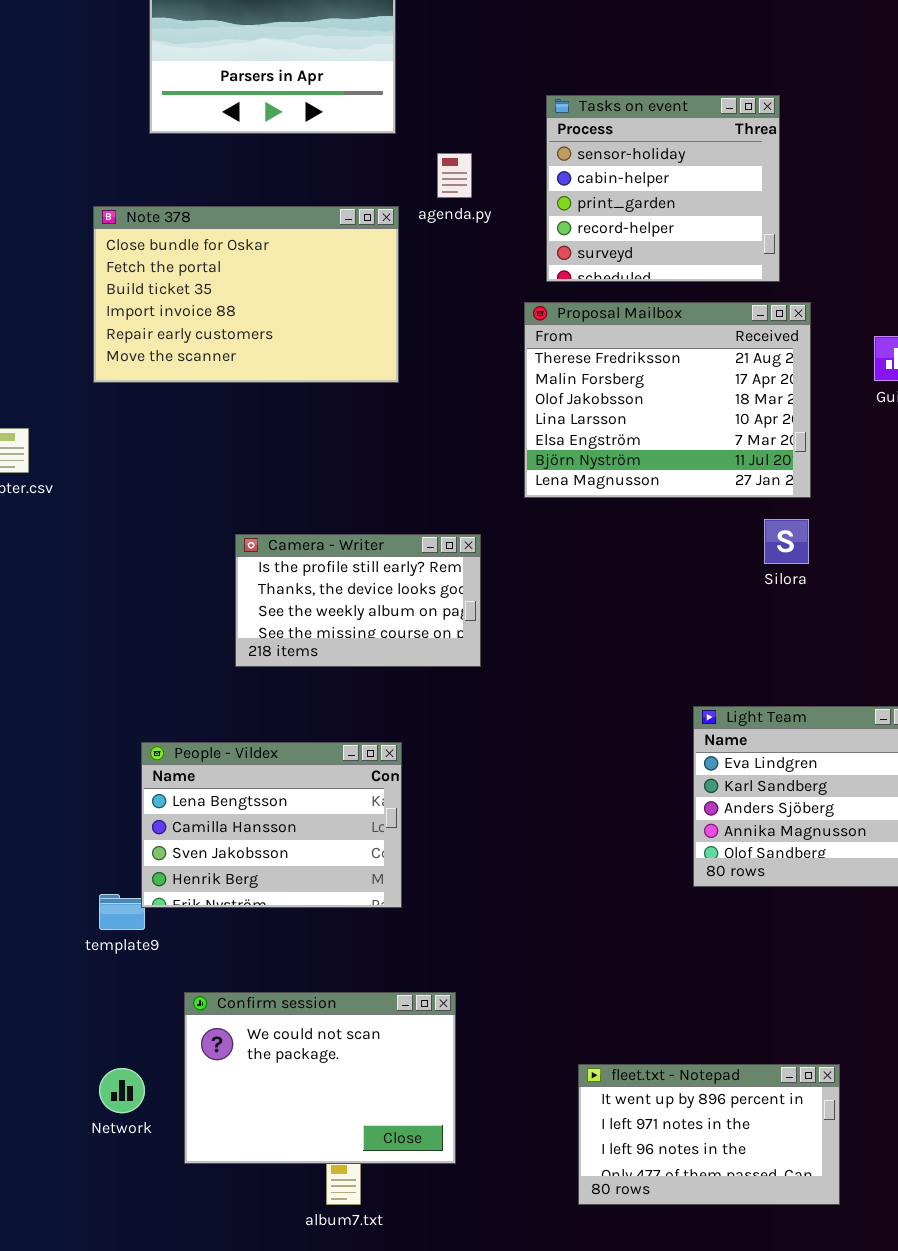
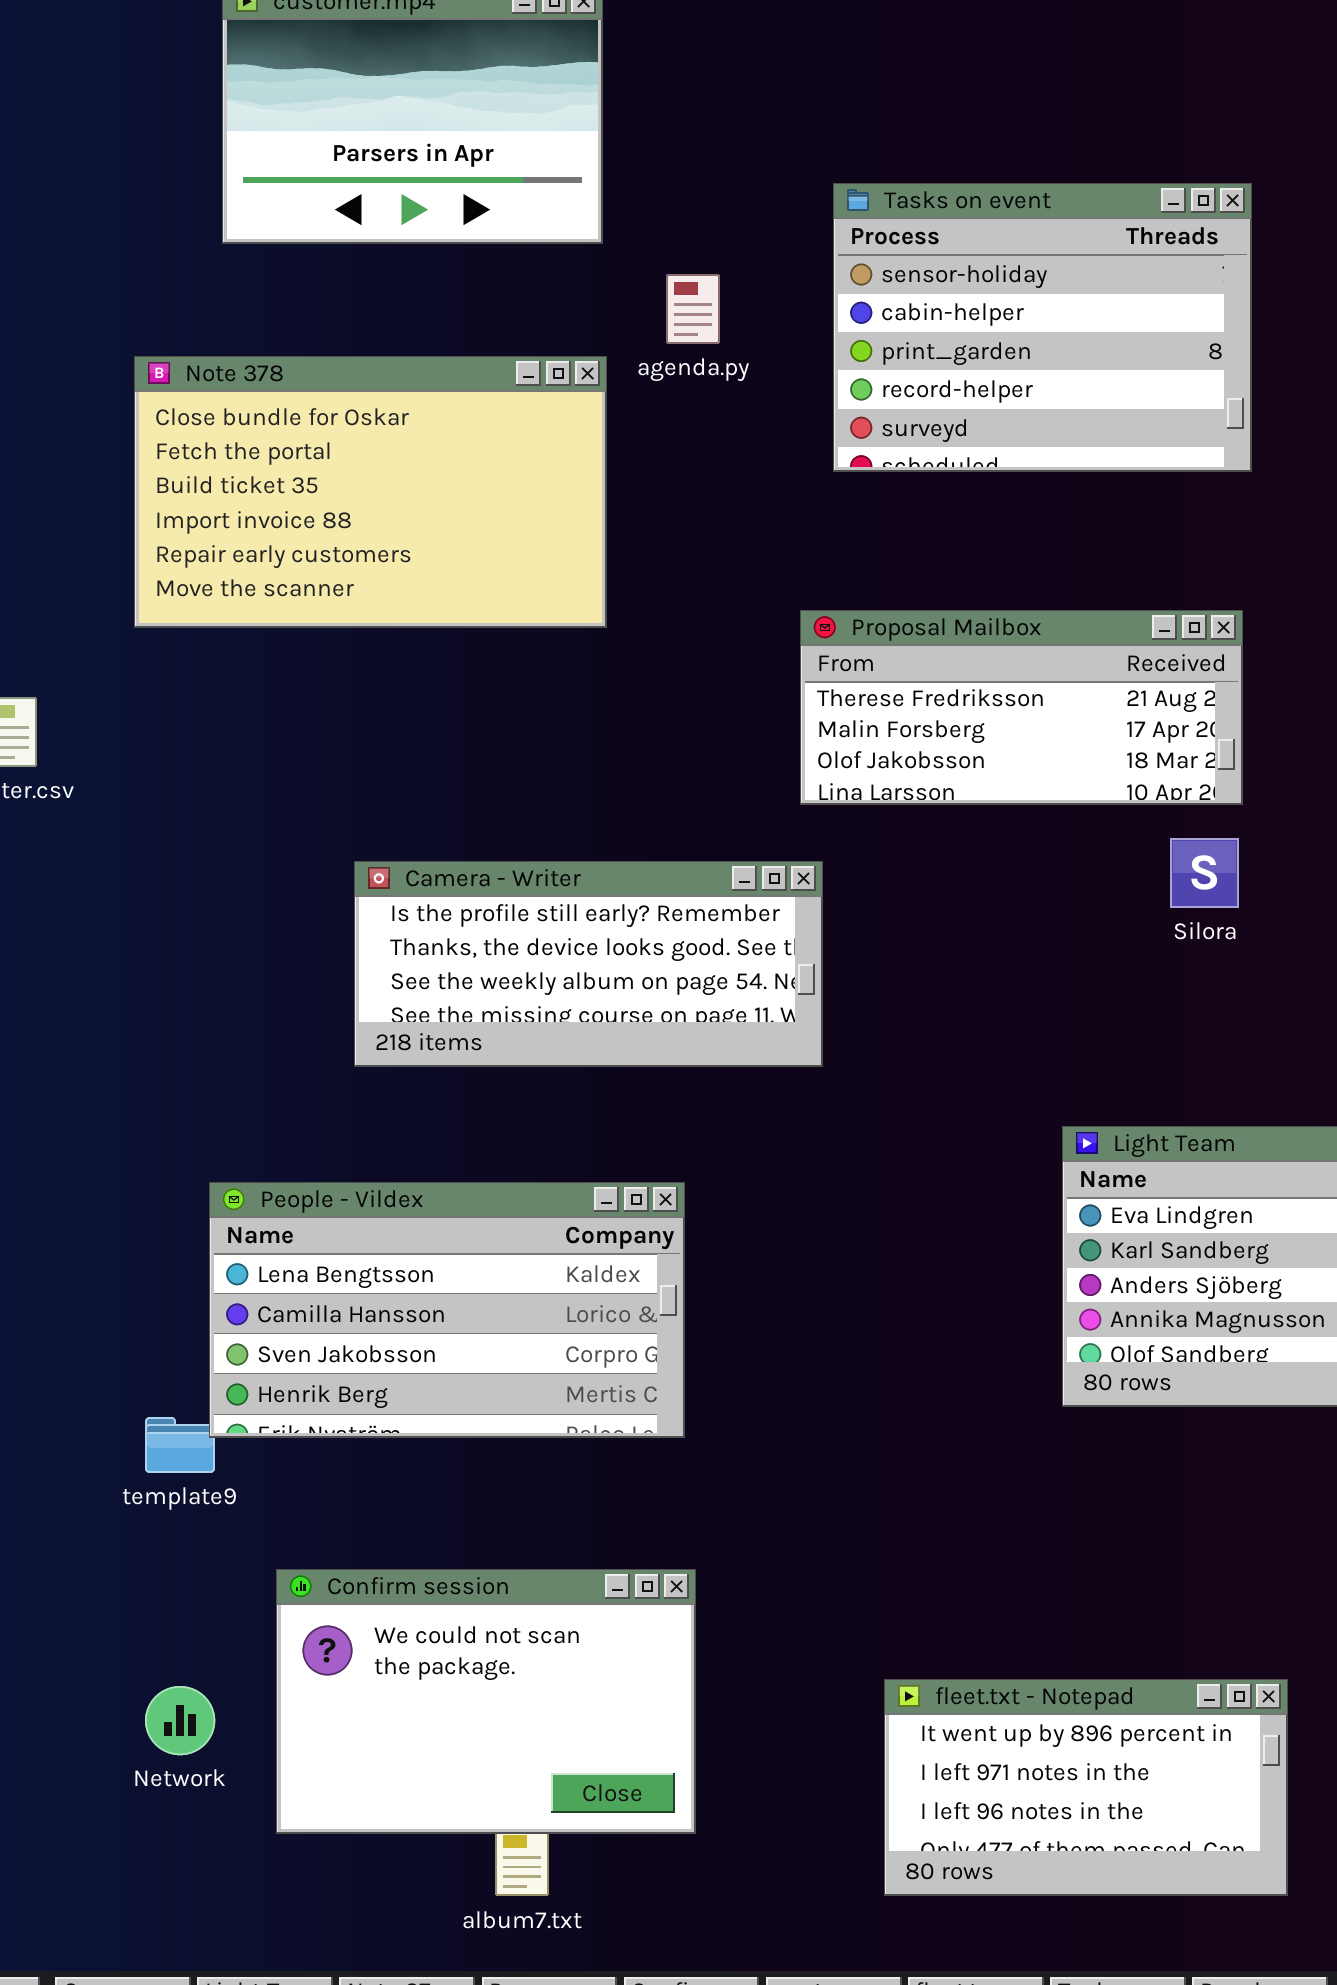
Tasks on event: [546,95,780,282] -> [833,183,1252,472], resized
Proposal Mailbox: [524,302,811,498] -> [800,610,1243,805], resized
Camera - Writer: [235,534,481,667] -> [354,861,823,1067], resized
People - Vildex: [141,742,402,908] -> [209,1182,685,1438], resized

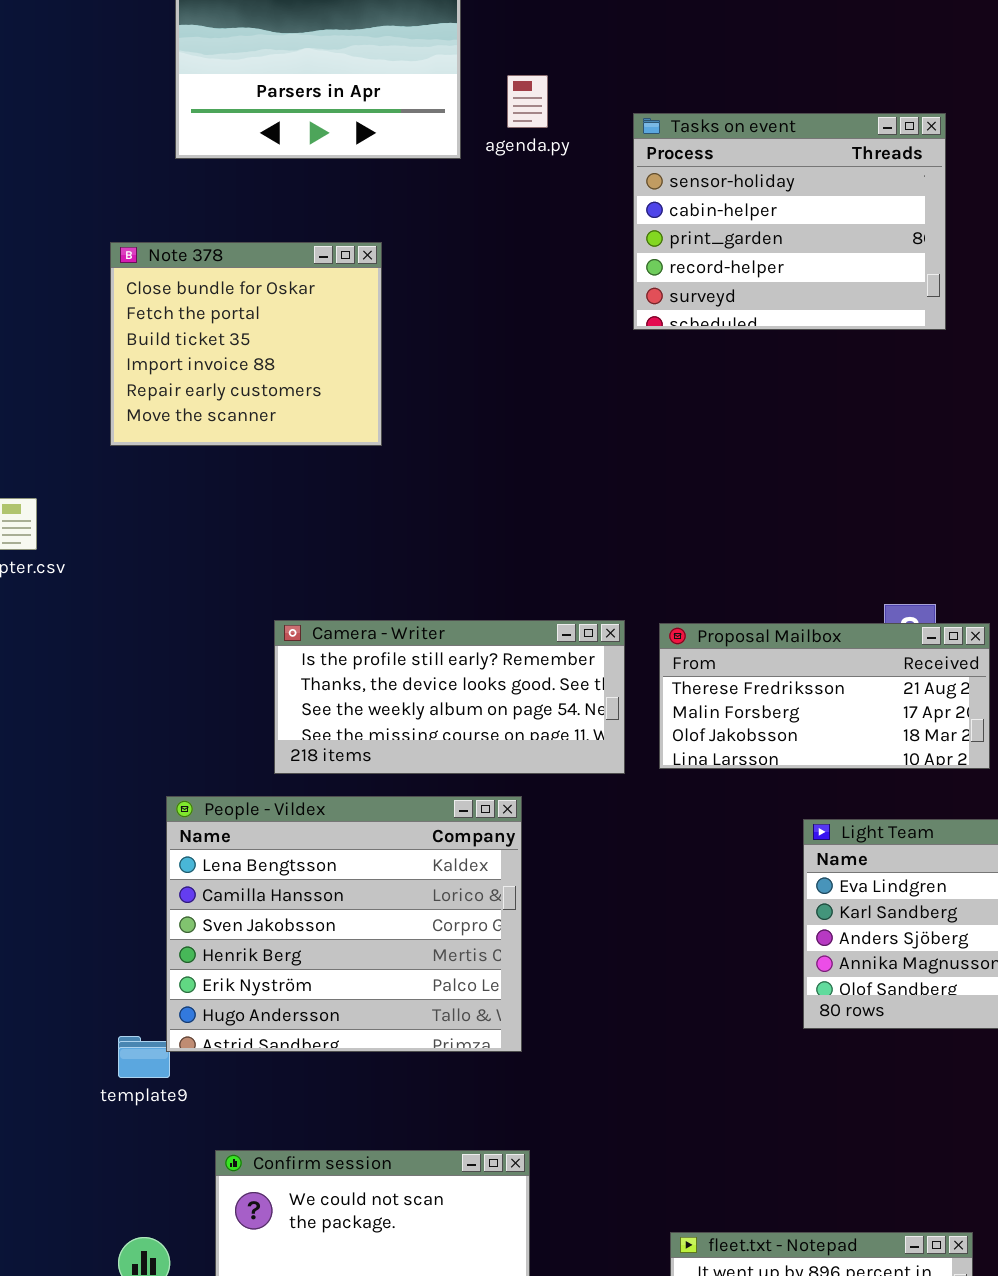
agenda.py: [666,274,720,344] -> [507,75,548,128], moved
Note 378: [134,356,607,628] -> [110,242,382,446], resized
Proposal Mailbox: [800,610,1243,805] -> [659,623,990,769], moved
People - Vildex: [209,1182,685,1438] -> [166,796,522,1052], resized

